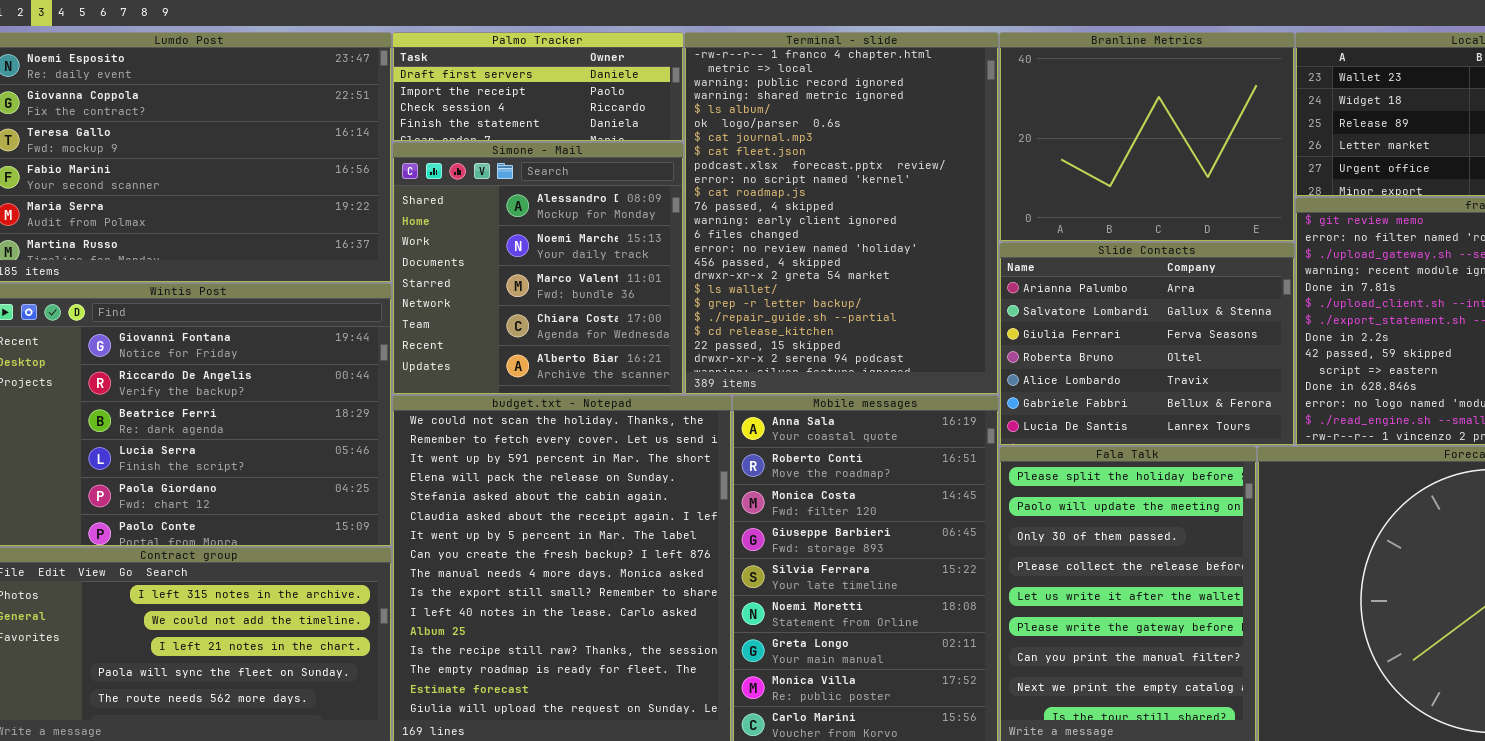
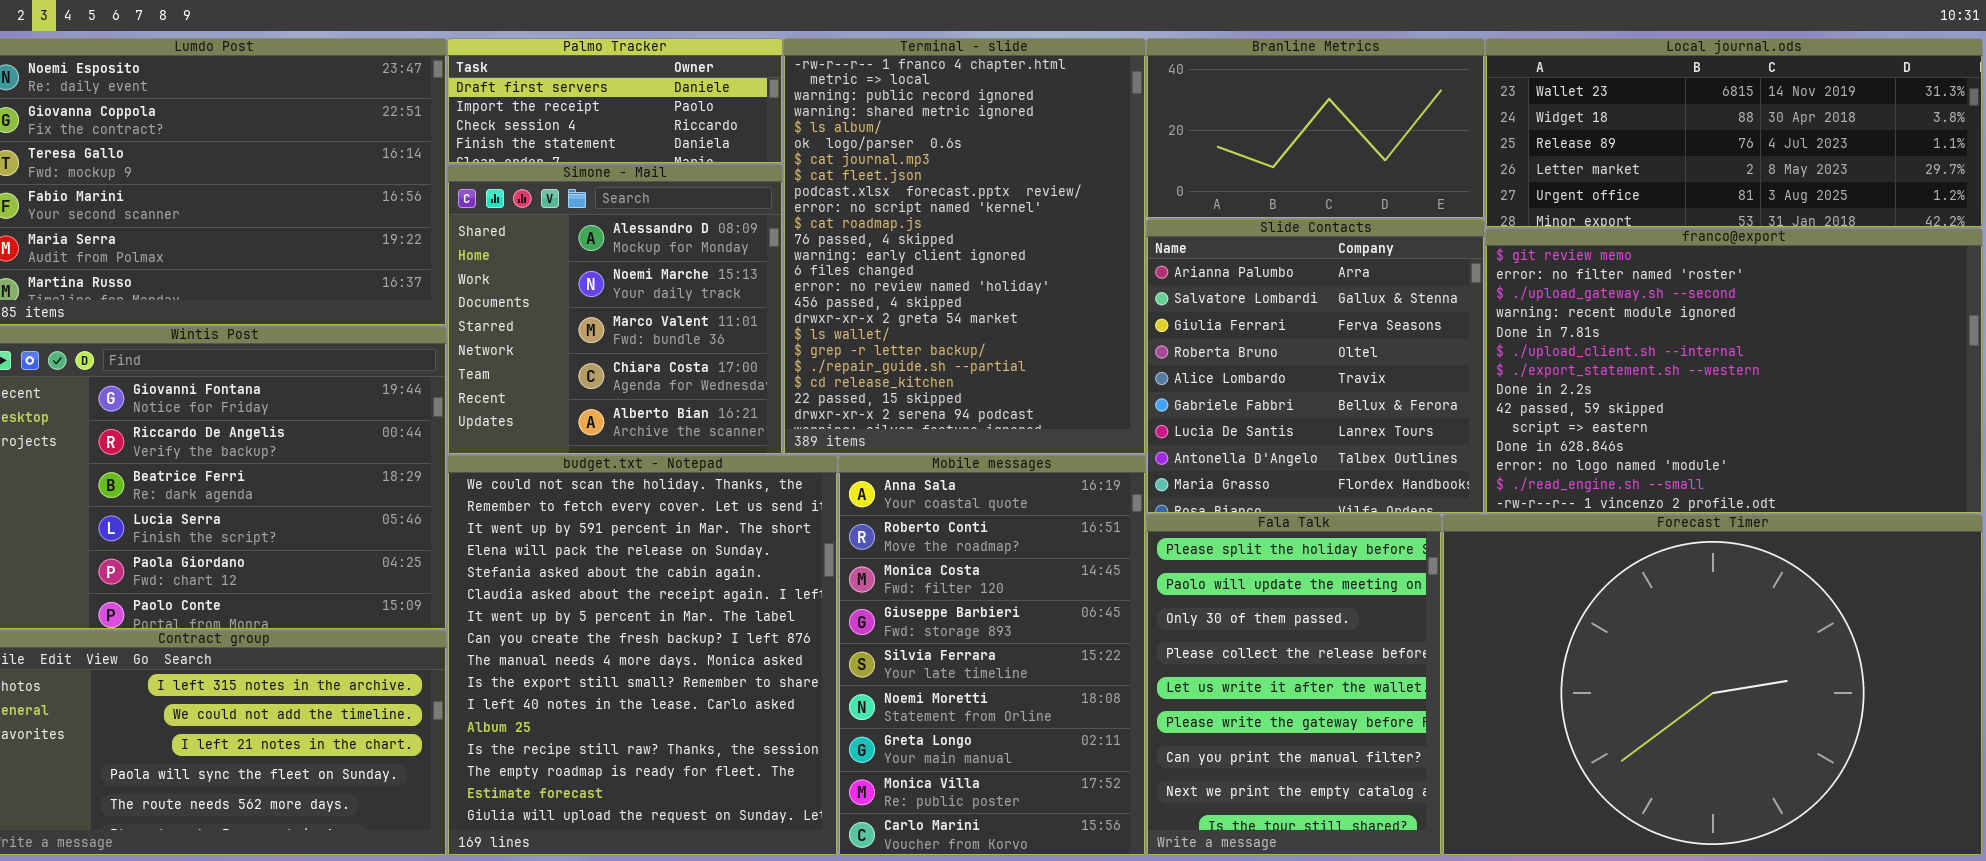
Branline Metrics: [999,32,1295,242] -> [1146,38,1485,219], resized
Slide Contacts: [999,242,1295,446] -> [1146,219,1485,514], resized

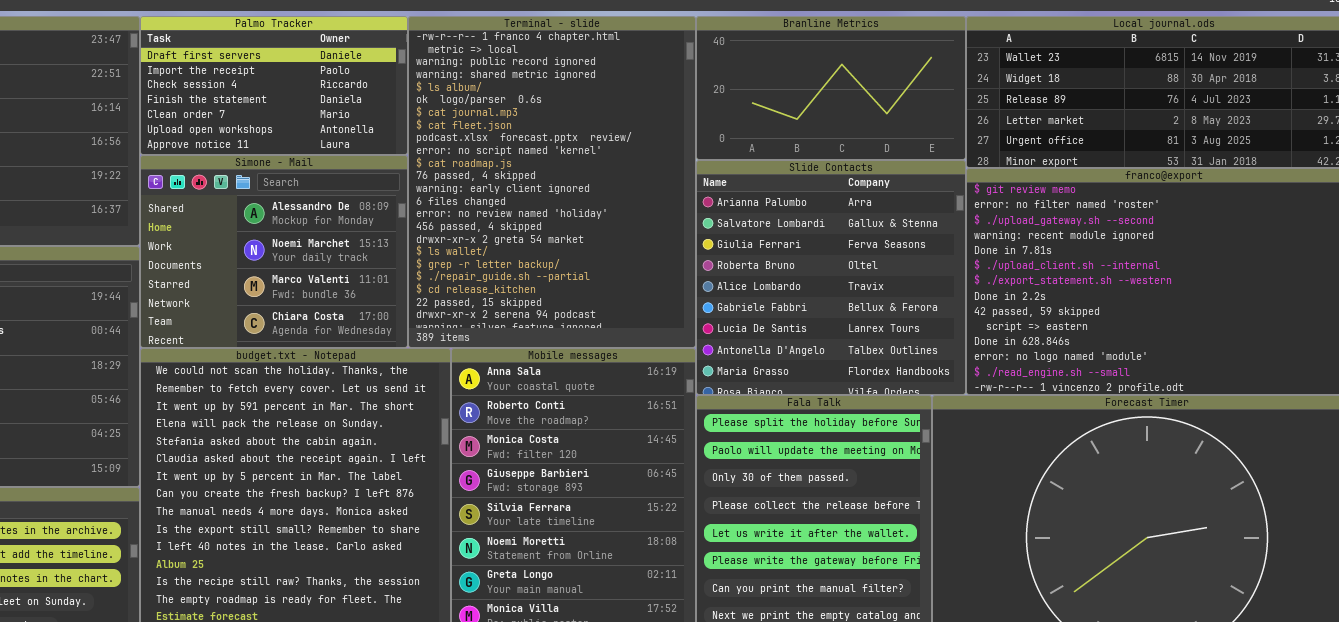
Palmo Tracker: [447,38,783,164] -> [140,16,408,155], resized
Simone - Mail: [447,164,783,455] -> [140,155,408,348], resized

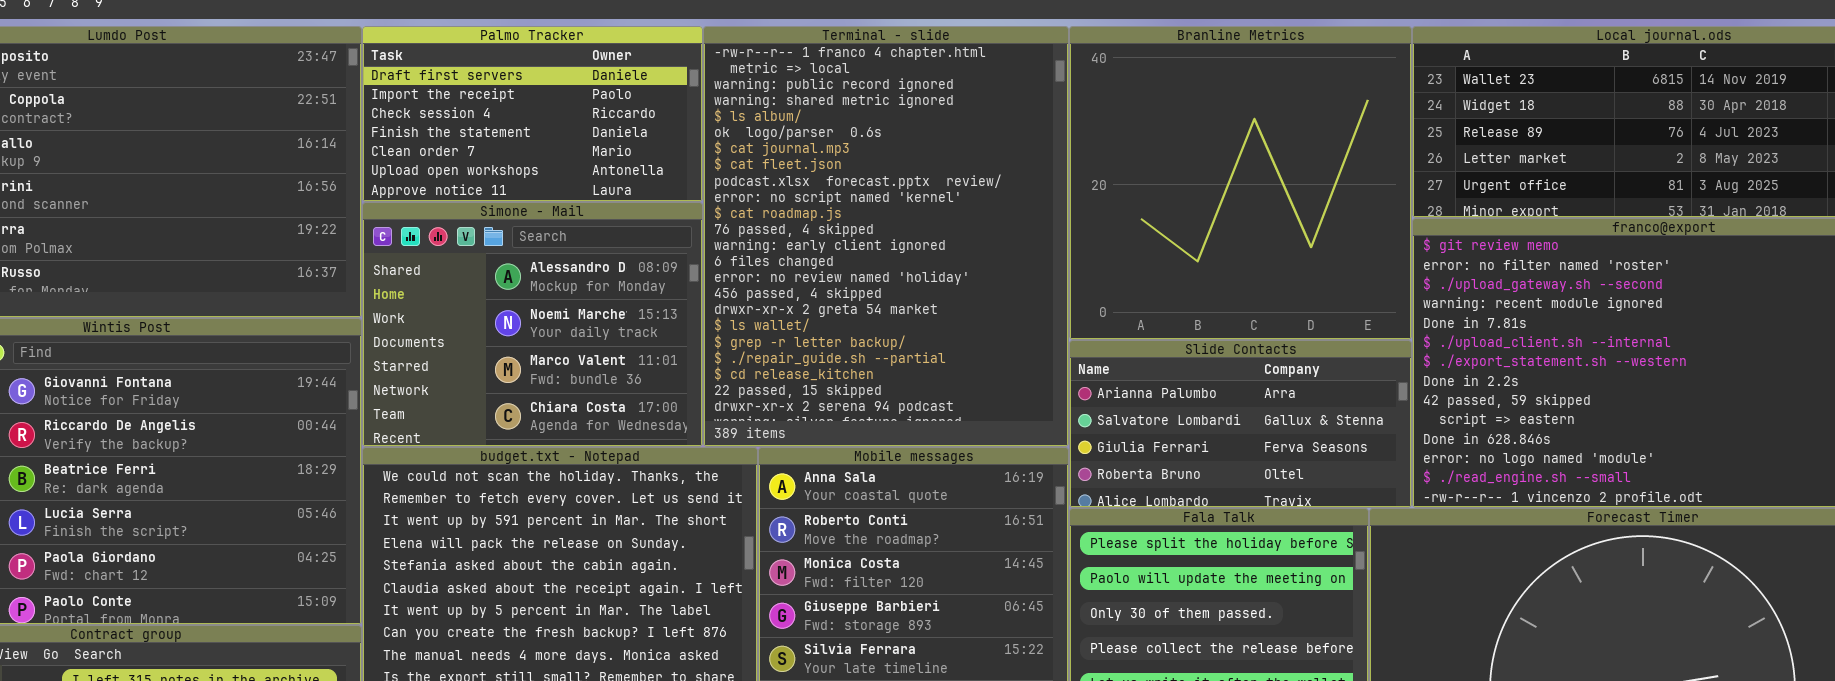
Branline Metrics: [696,16,966,160] -> [1069,26,1412,340], resized
Slide Contacts: [696,160,966,395] -> [1069,340,1412,508], resized

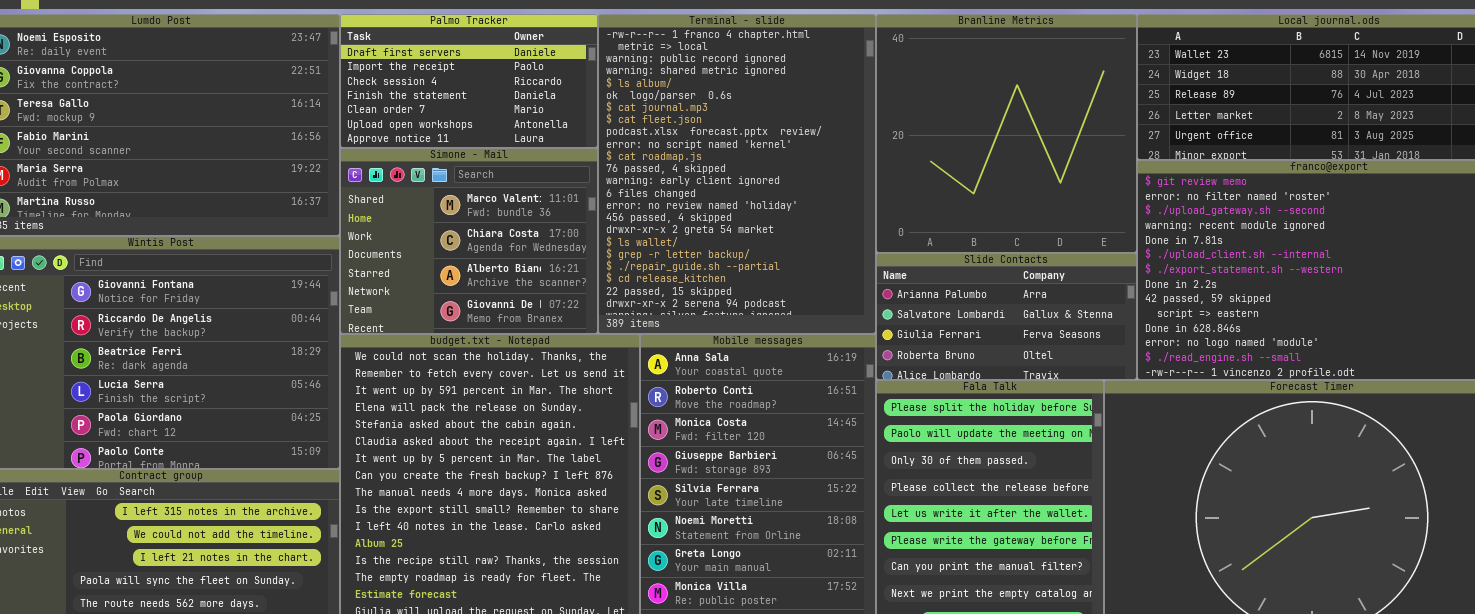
Simone - Mail: [362,202,703,447] -> [340,148,598,334], scrolled down 2 rows

